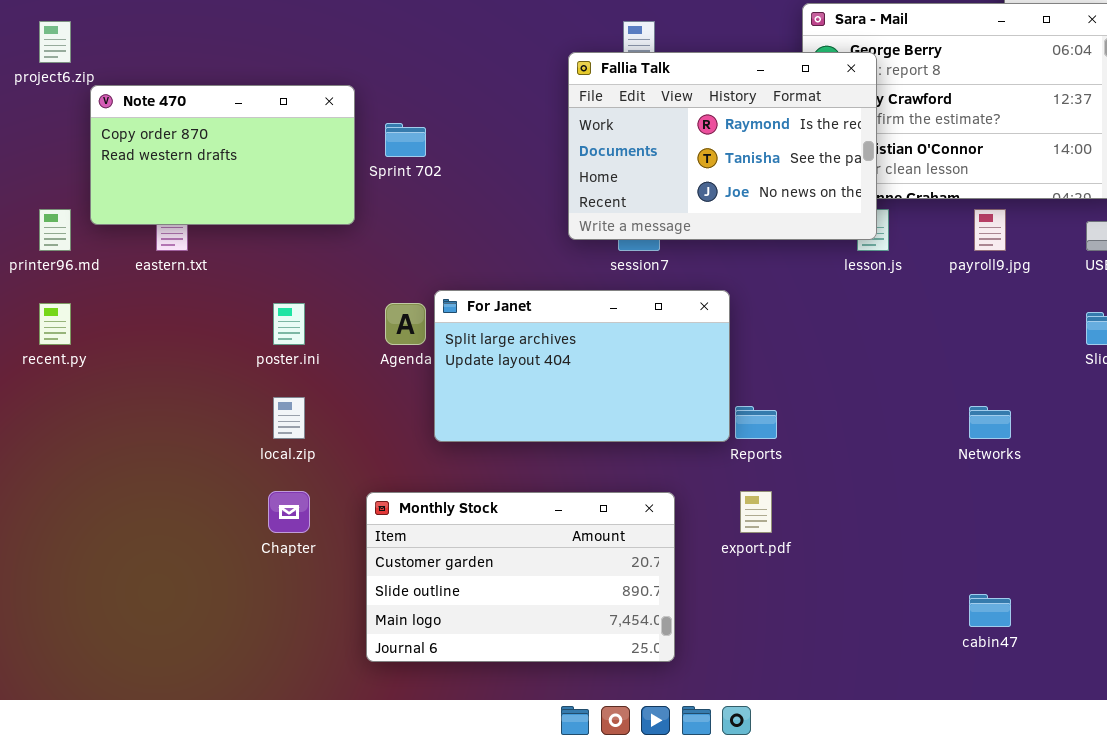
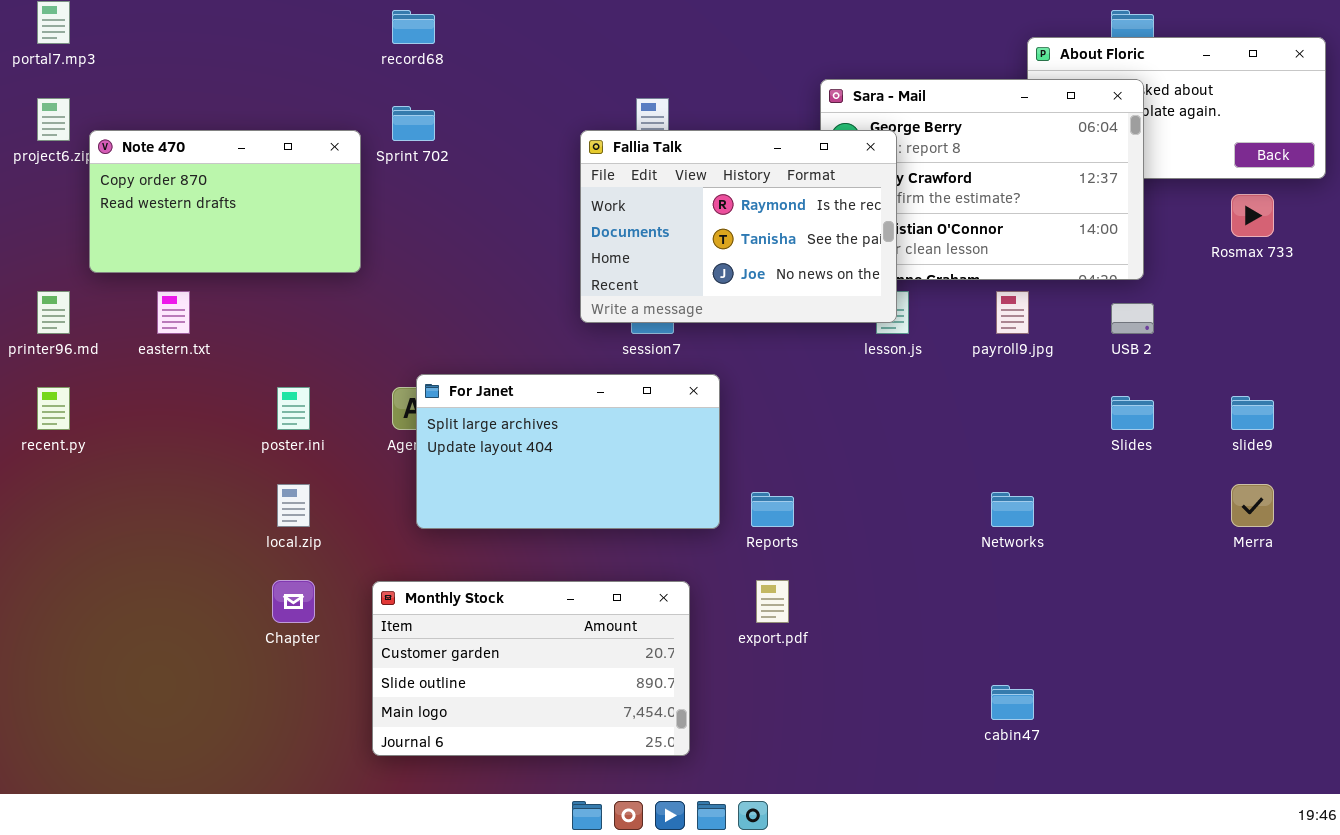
Note 470: [90,85,355,225] -> [89,130,361,273], moved
Sprint 702: [385,123,426,157] -> [392,106,435,141], moved
For Janet: [434,290,730,442] -> [416,374,720,529], moved

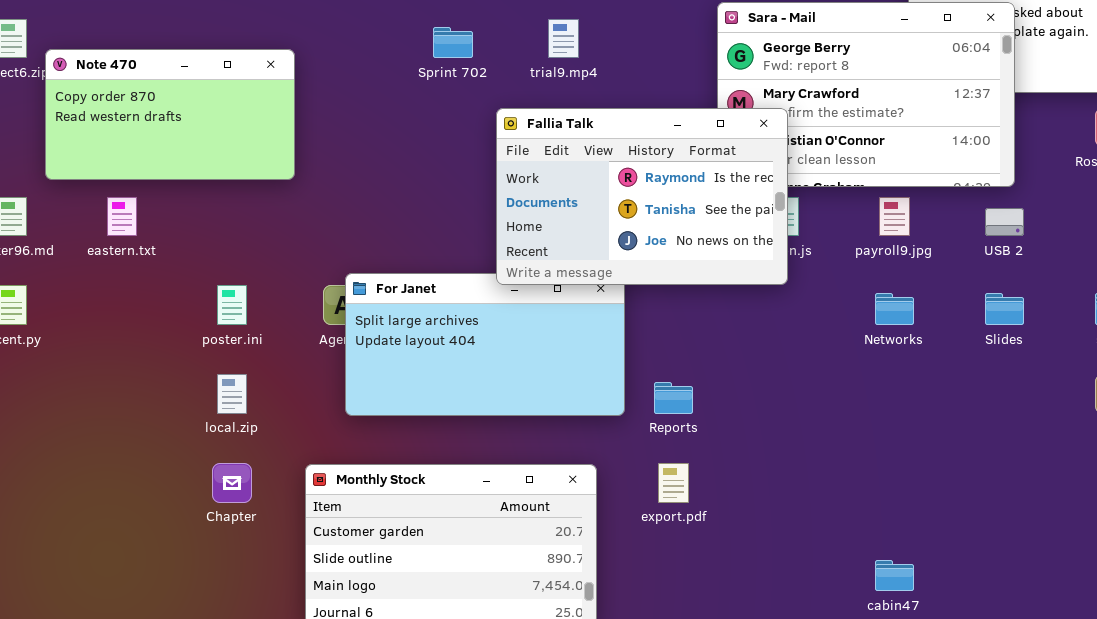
Sprint 702: [392,106,435,141] -> [433,27,473,58], moved
Fallia Talk: [580,130,897,323] -> [496,108,788,285], moved
Networks: [991,492,1034,527] -> [875,293,914,325], moved

